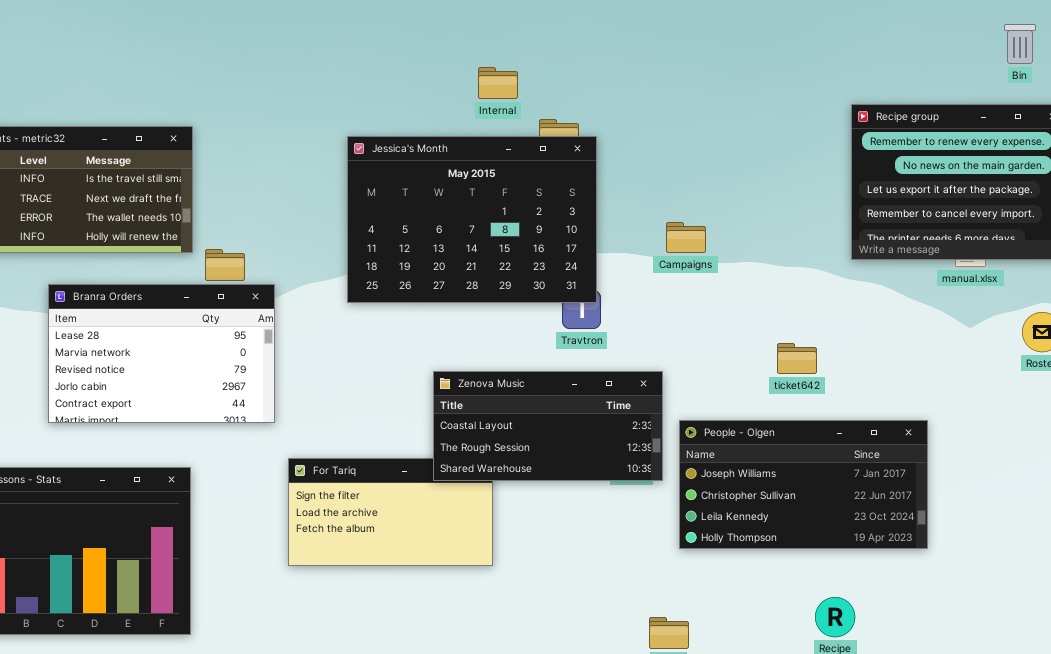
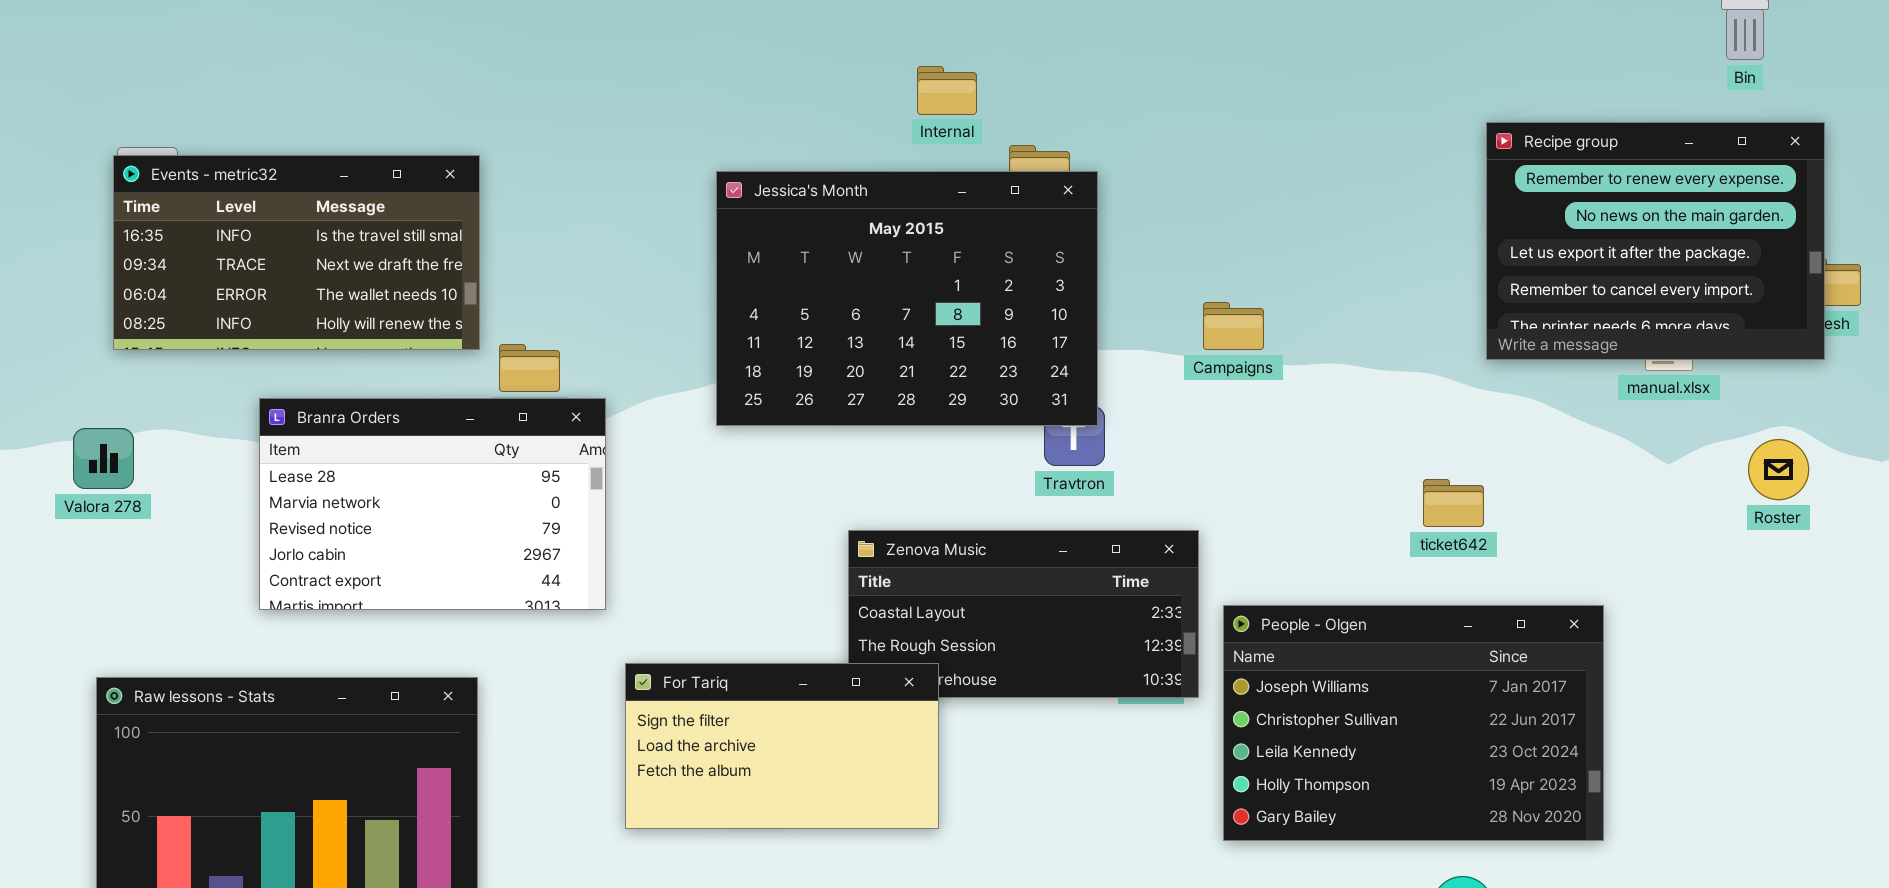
ticket642: [777,343,817,374] -> [1423,479,1484,527], moved
People - Olgen: [679,420,928,549] -> [1223,605,1604,841], resized
For Tariq: [288,458,493,566] -> [625,663,939,829], raised

